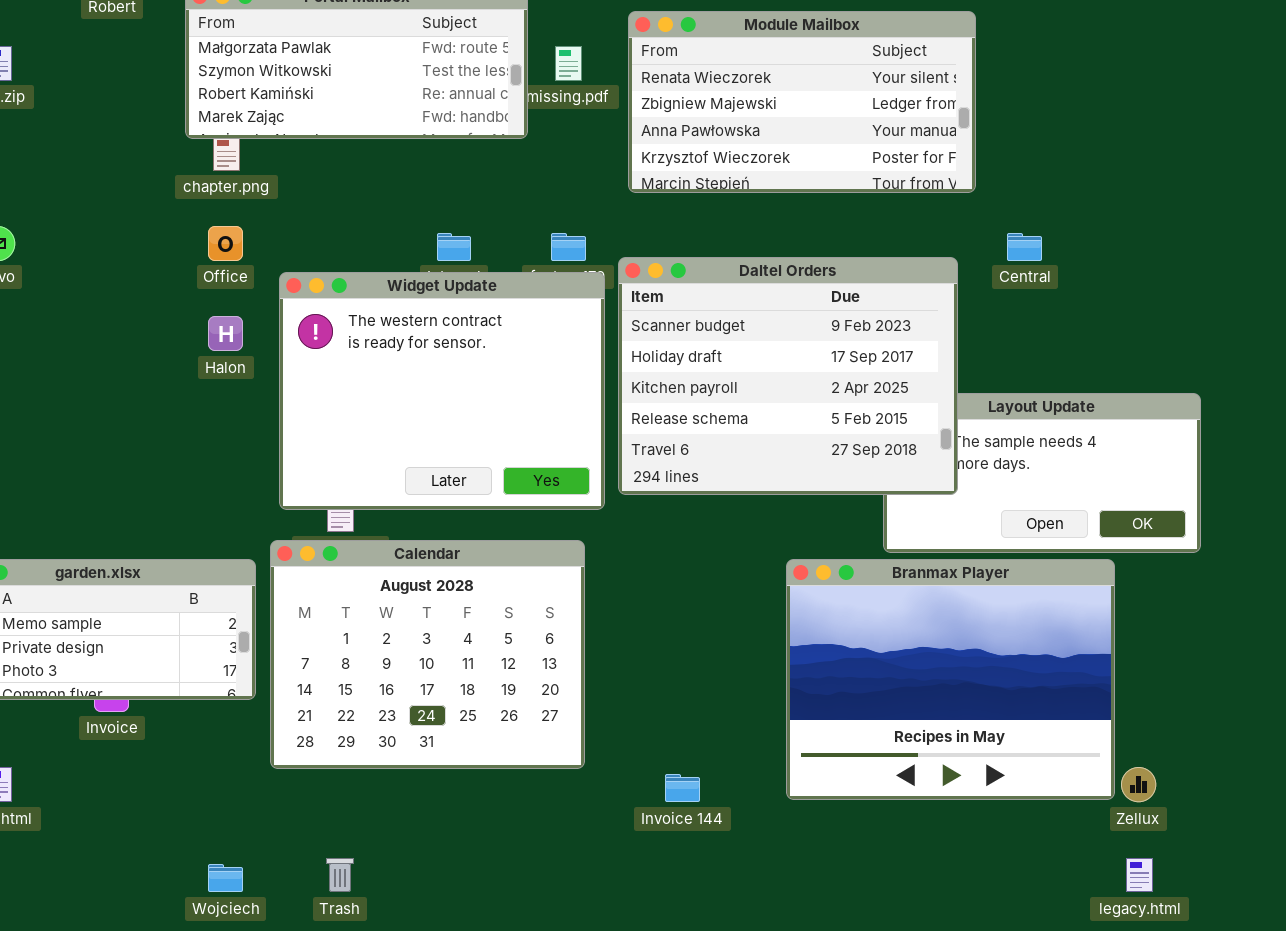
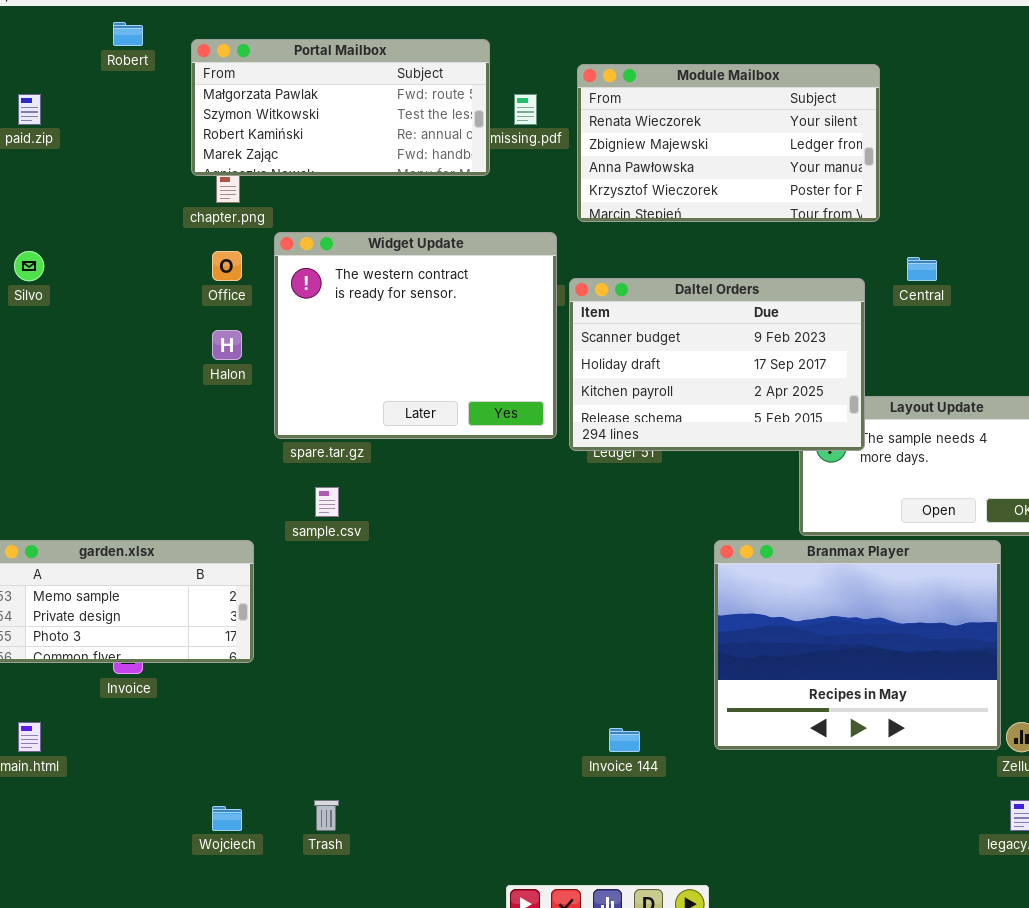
Daltel Orders: [618,257,958,495] -> [569,278,865,451], resized
Widget Update: [279,272,605,510] -> [274,232,557,439], moved
Calendar: [270,540,585,769] -> none, closed

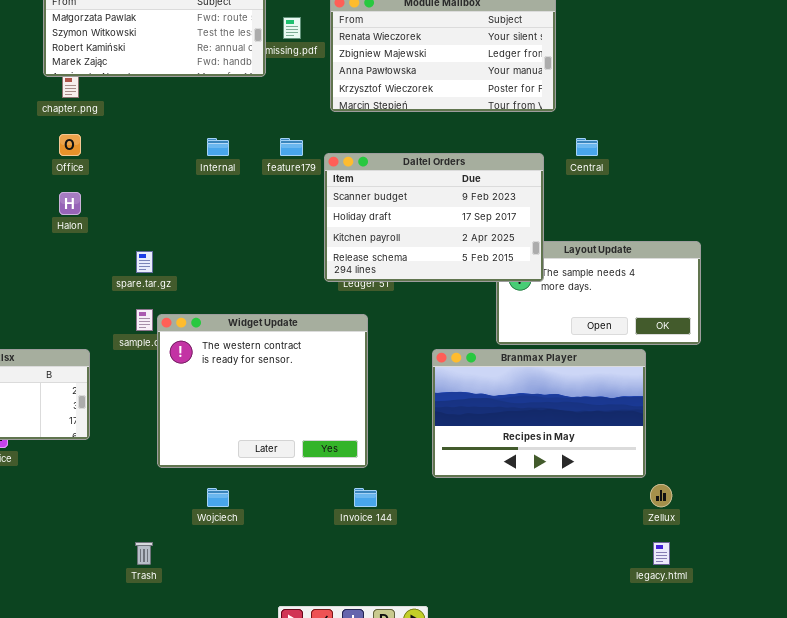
Widget Update: [274,232,557,439] -> [157,314,368,468], moved
Branmax Player: [714,540,1001,750] -> [432,349,646,478], resized
Wojciech: [212,806,242,831] -> [207,488,229,507], moved

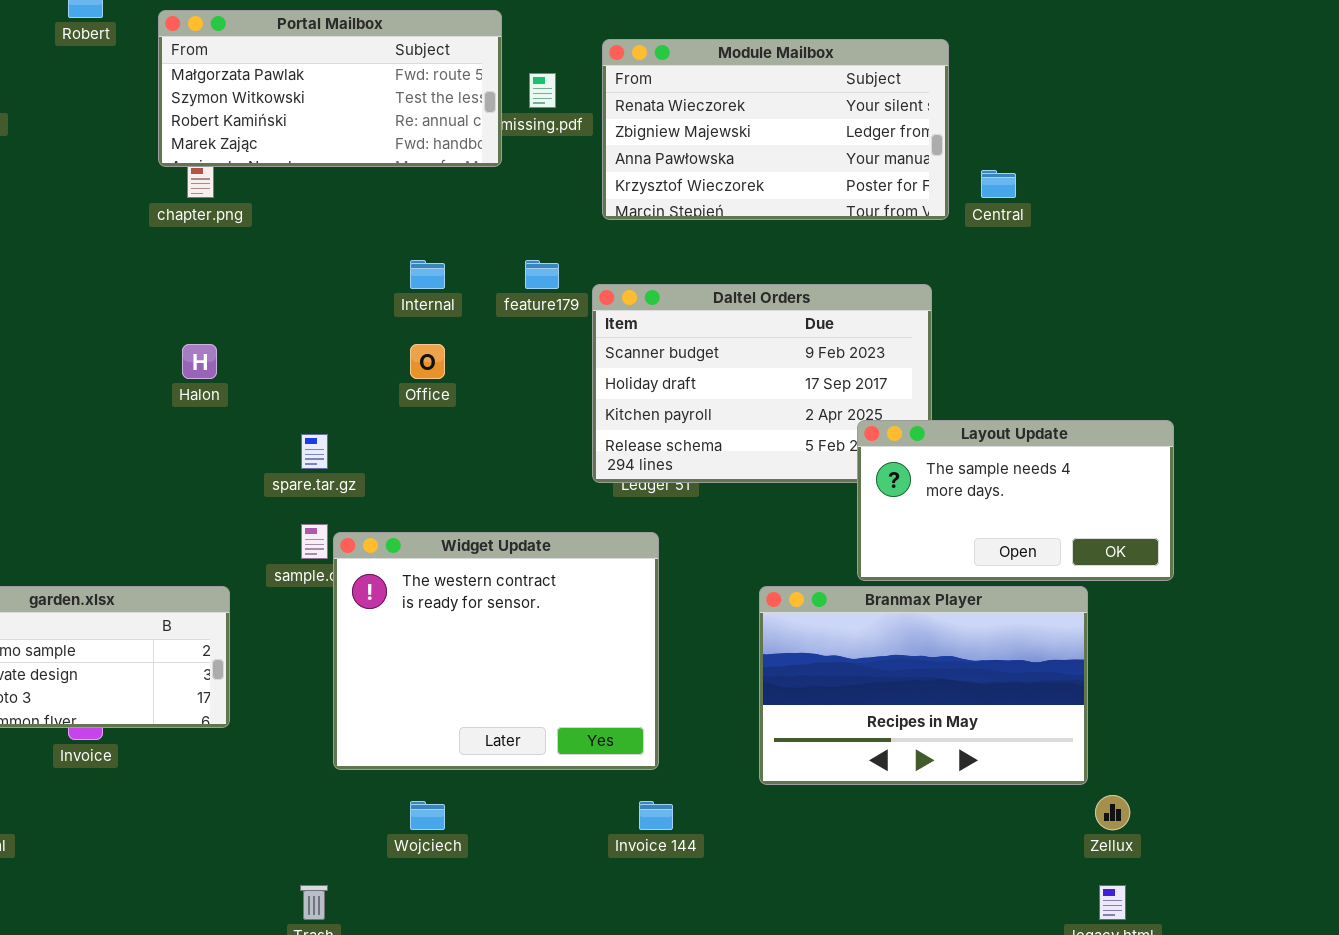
Office: [59,134,81,156] -> [410,344,445,379], moved
Central: [576,138,598,156] -> [981,170,1016,198], moved
Layout Update: [496,241,701,345] -> [857,420,1174,581], raised

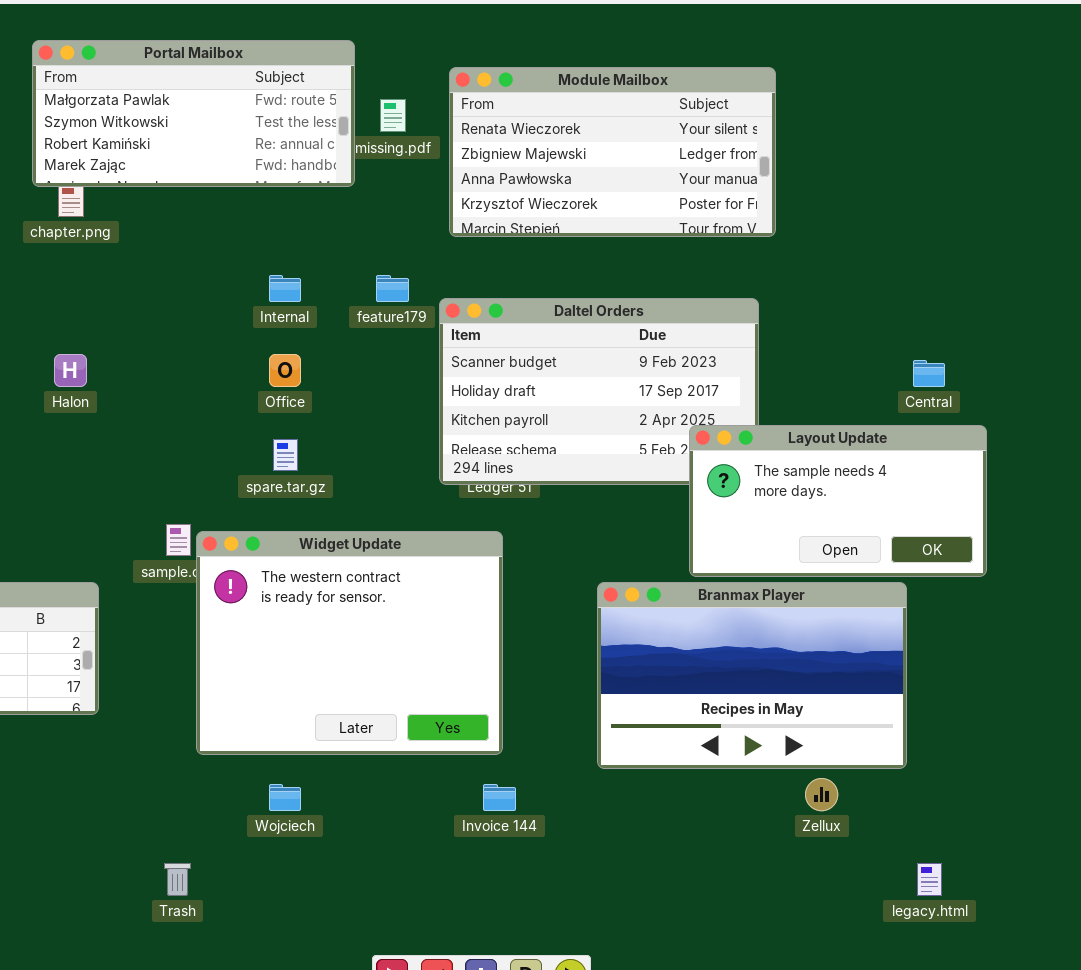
Central: [981,170,1016,198] -> [913,360,945,387], moved
spare.tar.gz: [301,434,328,469] -> [273,439,298,471], moved
Zellux: [1095,795,1130,830] -> [805,778,838,811], moved

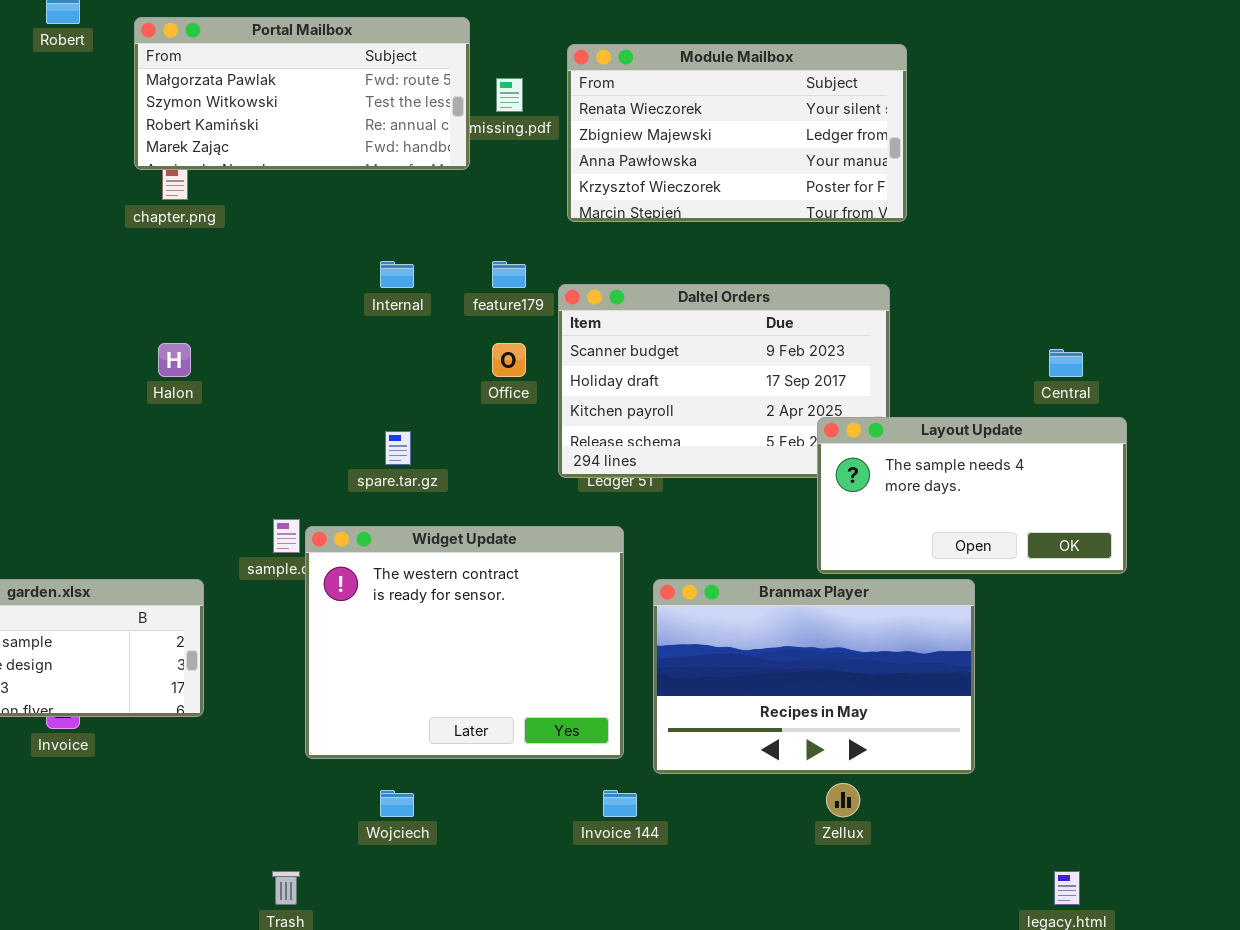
Office: [269,354,301,387] -> [492,343,526,377], moved
Branmax Player: [597,582,907,769] -> [653,579,975,774], moved
Zellux: [805,778,838,811] -> [826,783,860,817], moved

